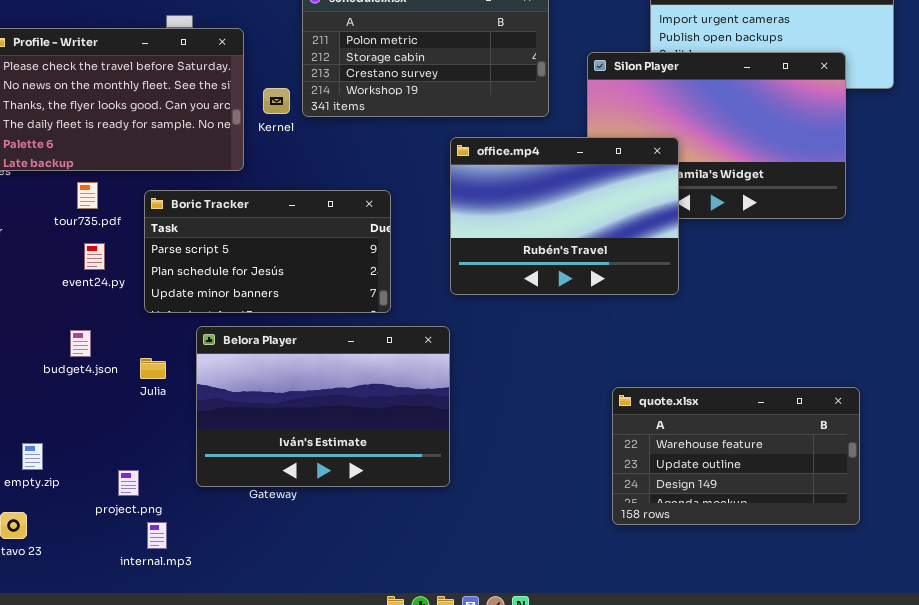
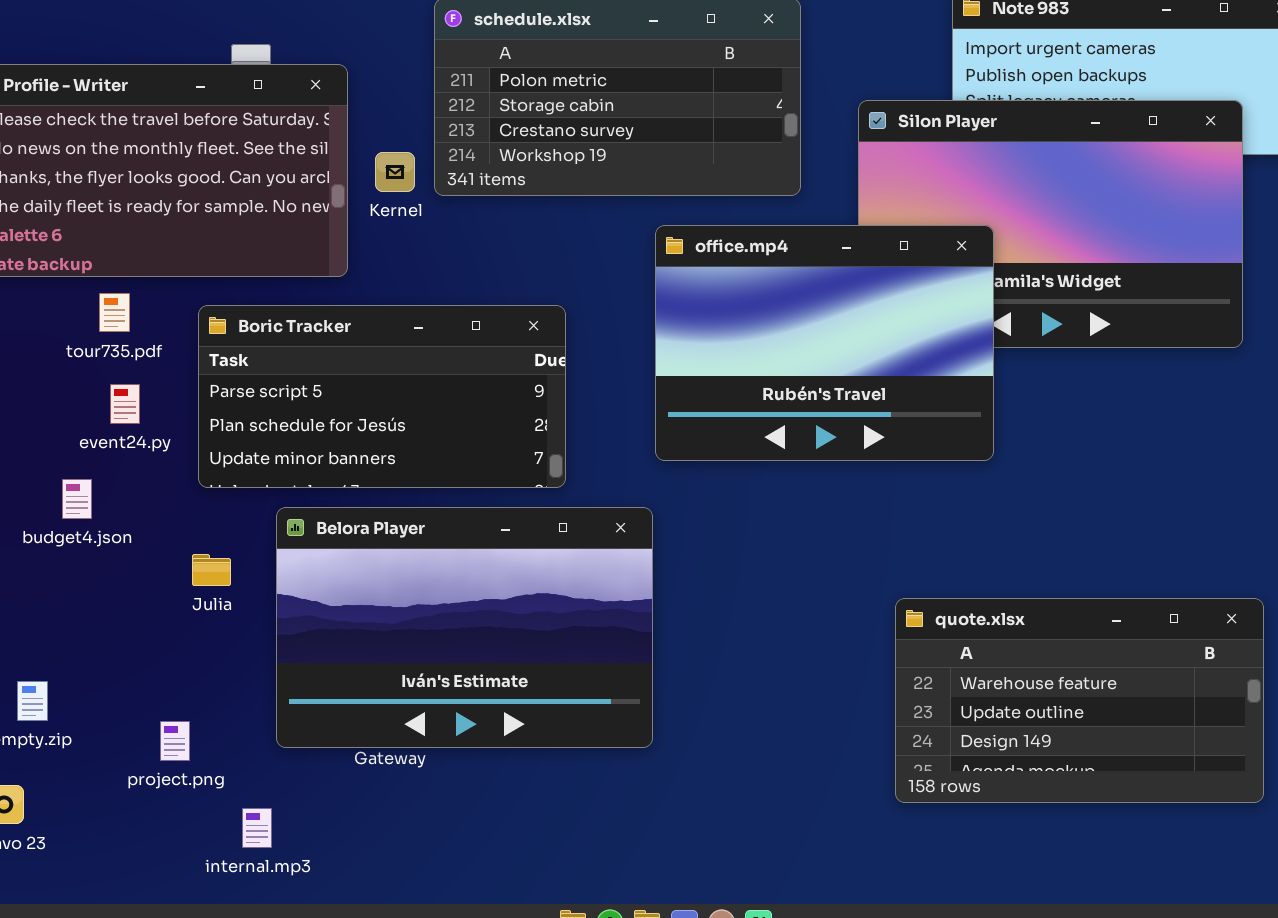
budget4.json: [70,330,91,357] -> [62,479,92,519], moved
internal.mp3: [147,522,167,549] -> [242,808,272,848], moved

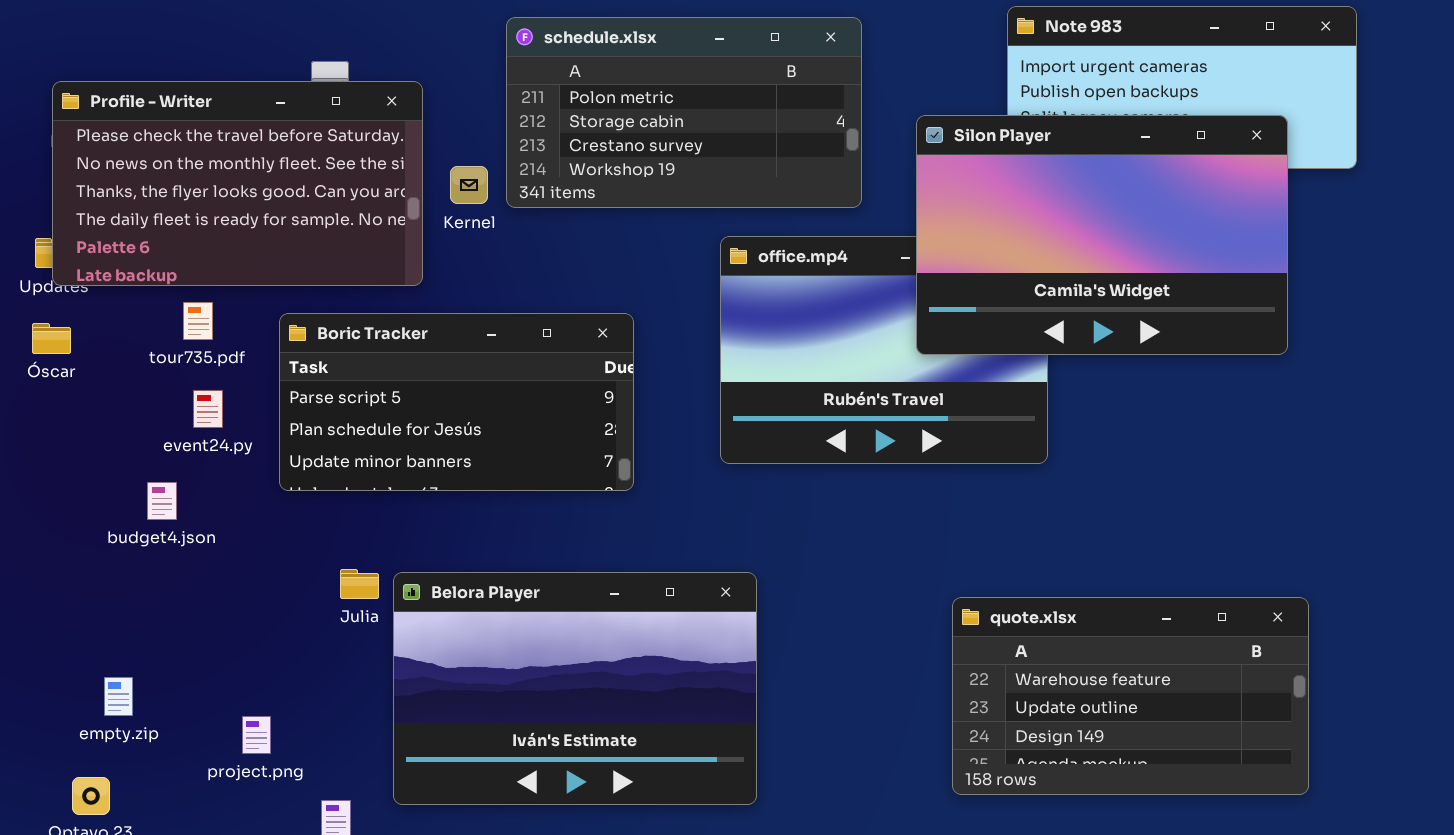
Silon Player: [858,100,1243,348] -> [916,115,1288,355], raised
Belora Player: [276,507,653,748] -> [393,572,757,805], moved
Julia: [192,554,231,586] -> [340,569,379,599], moved

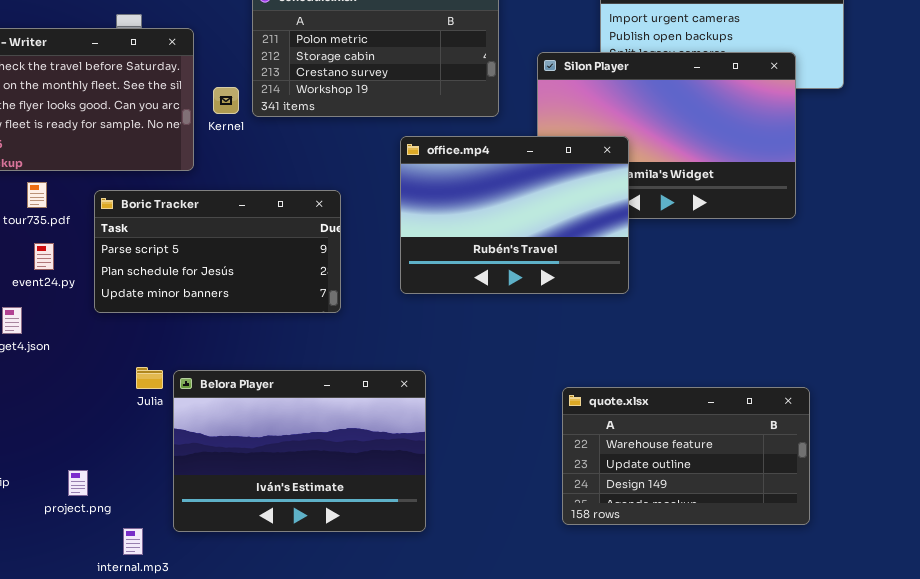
office.mp4: [720,236,1048,464] -> [400,136,629,294], raised

